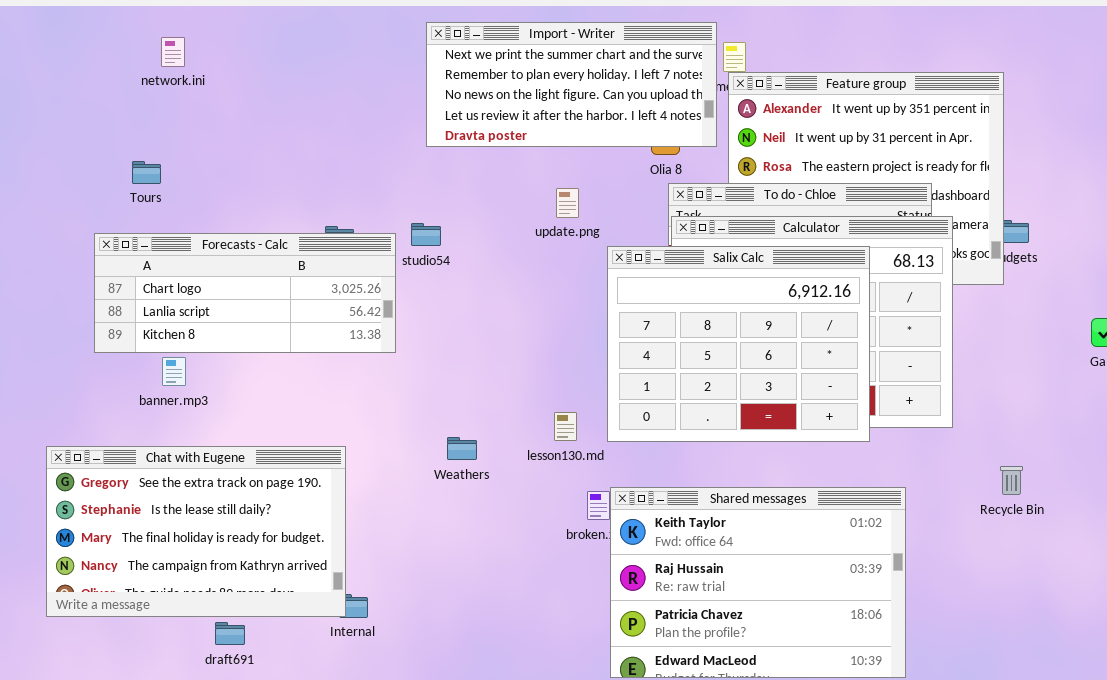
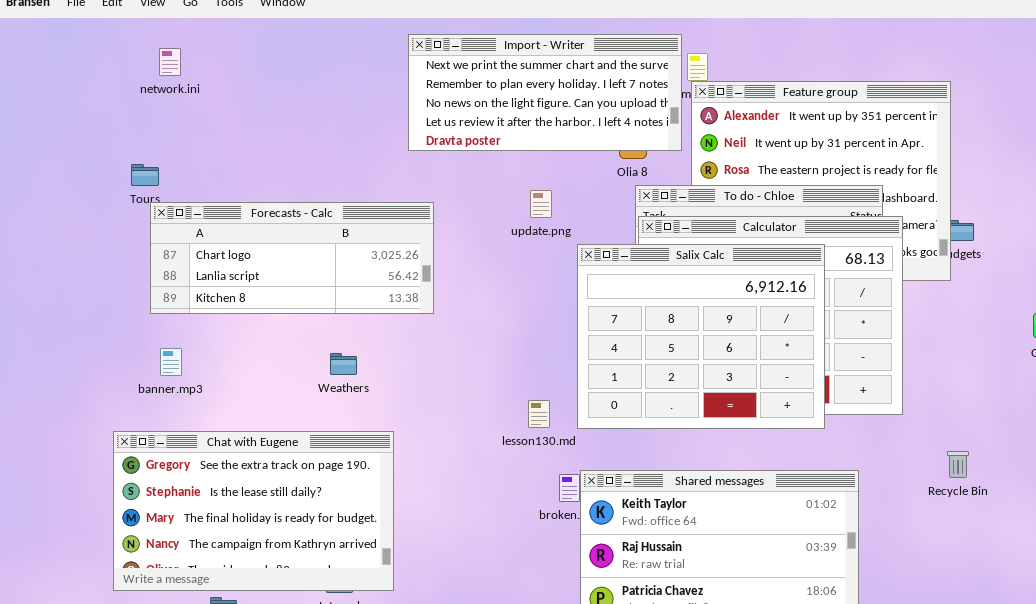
Forecasts - Calc: [94,233,396,353] -> [150,202,434,314], moved
Weathers: [447,437,477,460] -> [330,353,357,375], moved
Chat with Eugene: [46,446,346,617] -> [113,431,394,591], moved

